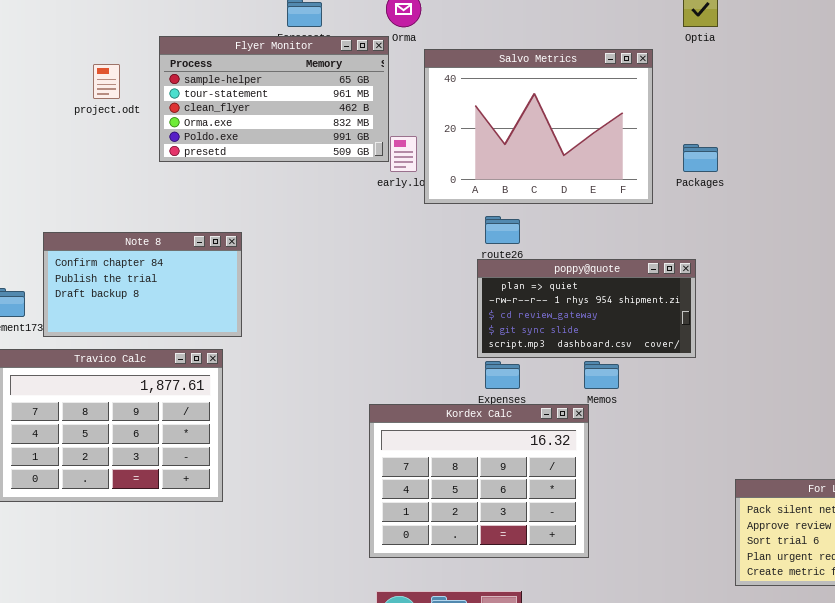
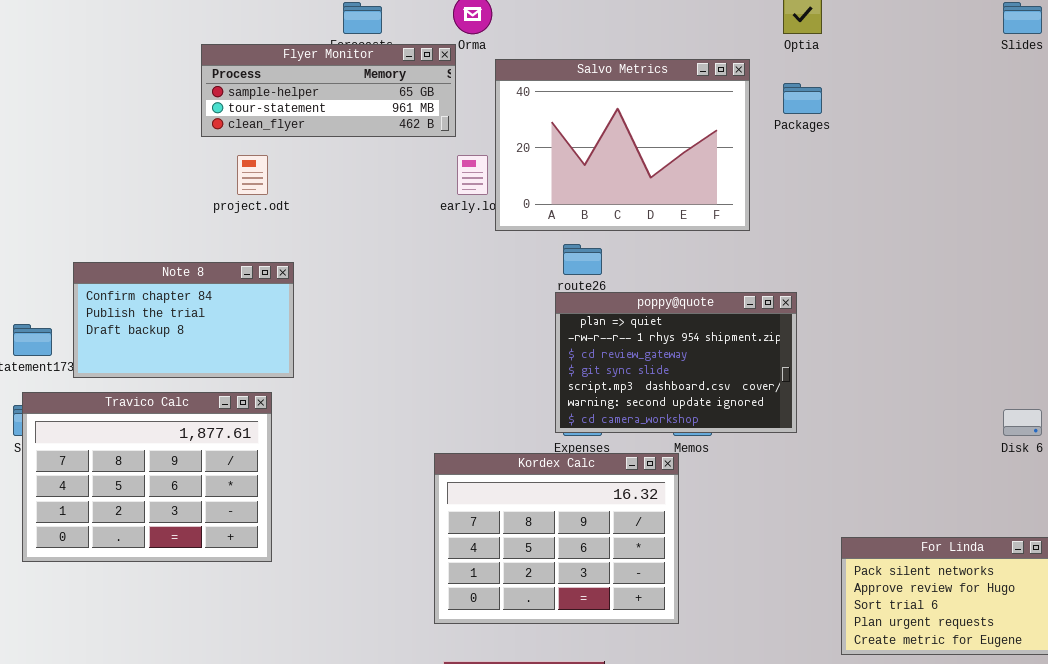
Flyer Monitor: [159,36,389,162] -> [201,44,456,137], resized
project.odt: [93,64,120,99] -> [237,155,268,195], moved
Packages: [683,144,718,172] -> [783,83,822,114], moved
poppy@quote: [477,259,696,358] -> [555,292,797,433], resized

